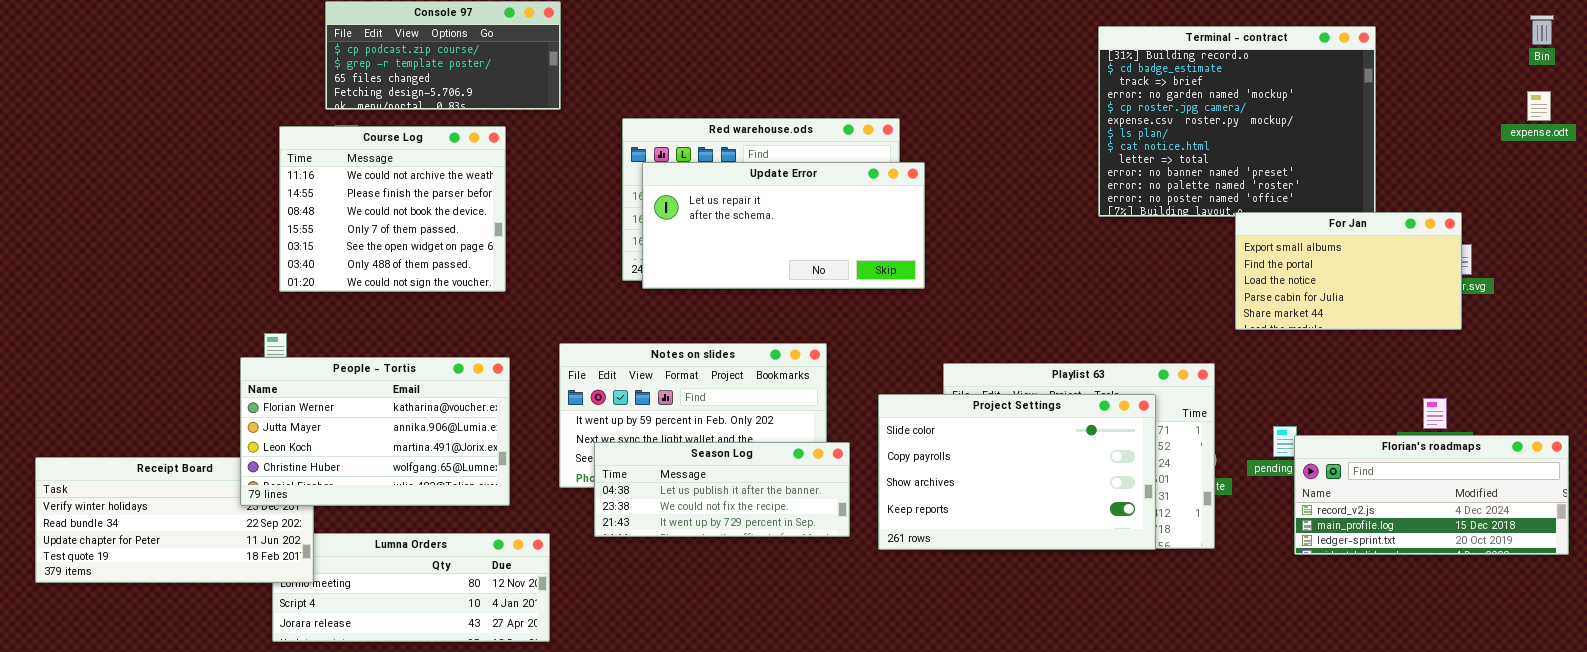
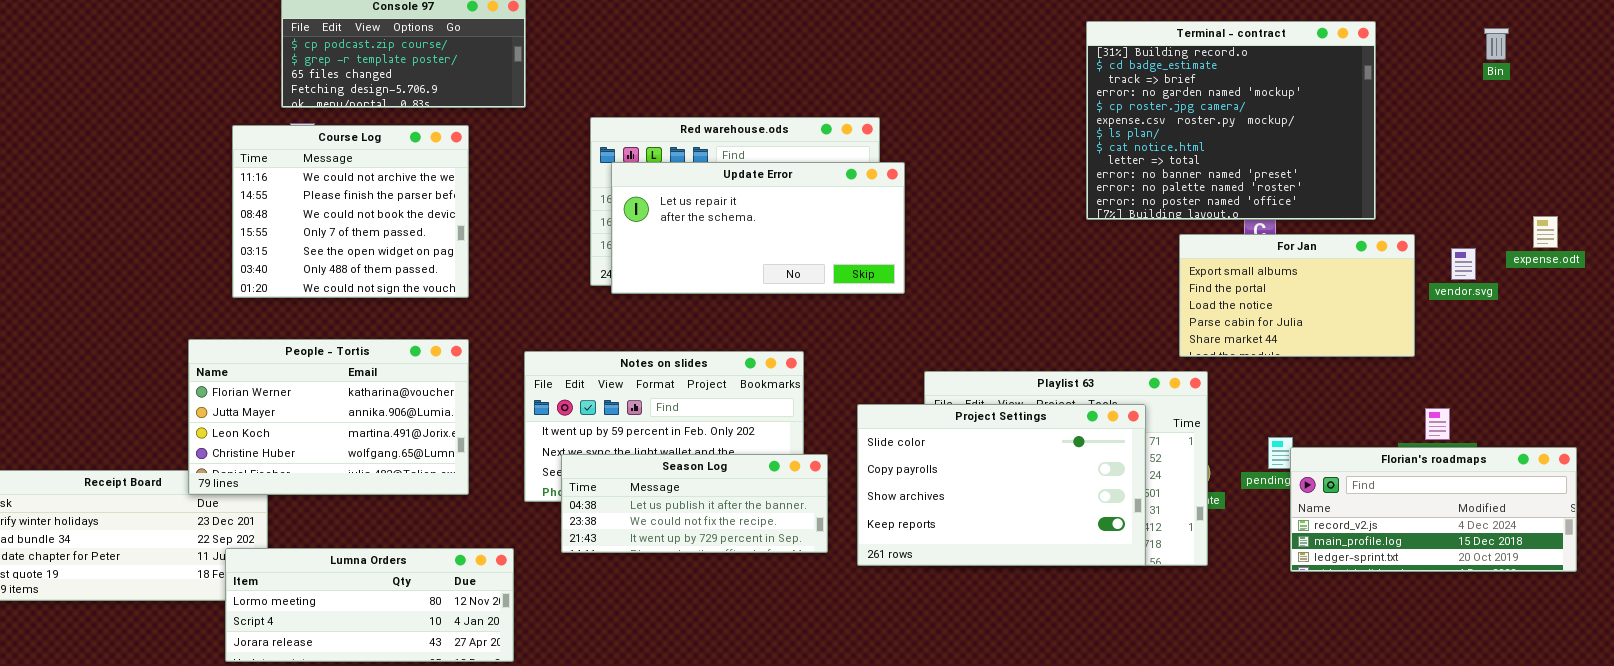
Bin: [1530,15,1554,45] -> [1484,28,1509,60], moved
expense.odt: [1527,91,1551,121] -> [1533,216,1558,248], moved
For Jan: [1235,212,1462,330] -> [1179,234,1415,357], moved
People - Tortis: [240,357,510,506] -> [188,339,469,495], moved
Lumna Orders: [272,533,550,642] -> [225,548,514,662], raised

